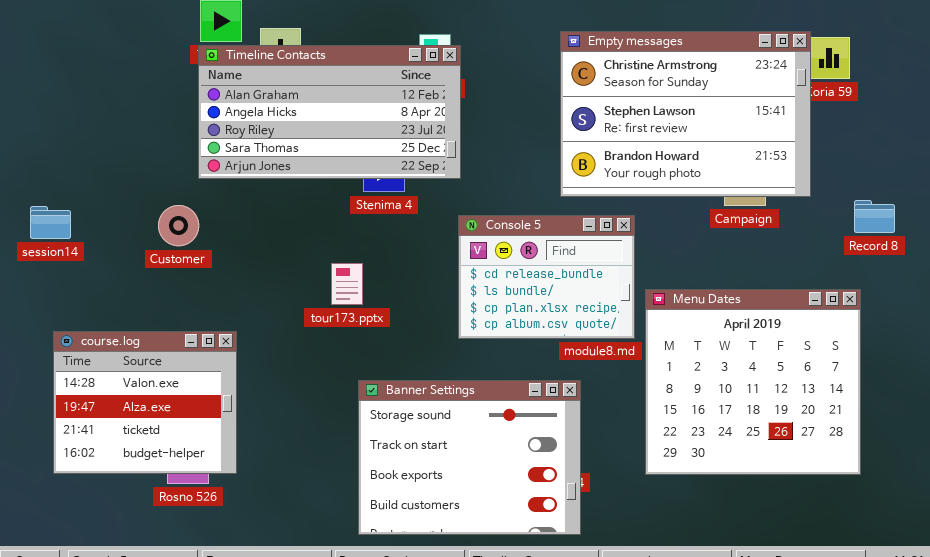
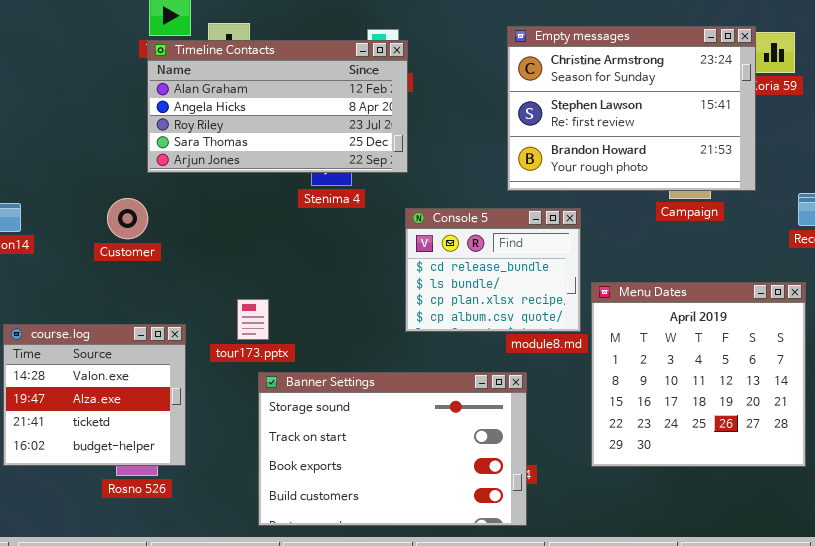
tour173.pptx: [331,263,363,305] -> [237,299,269,340], moved
Banner Settings: [358,380,581,535] -> [258,372,527,526], resized

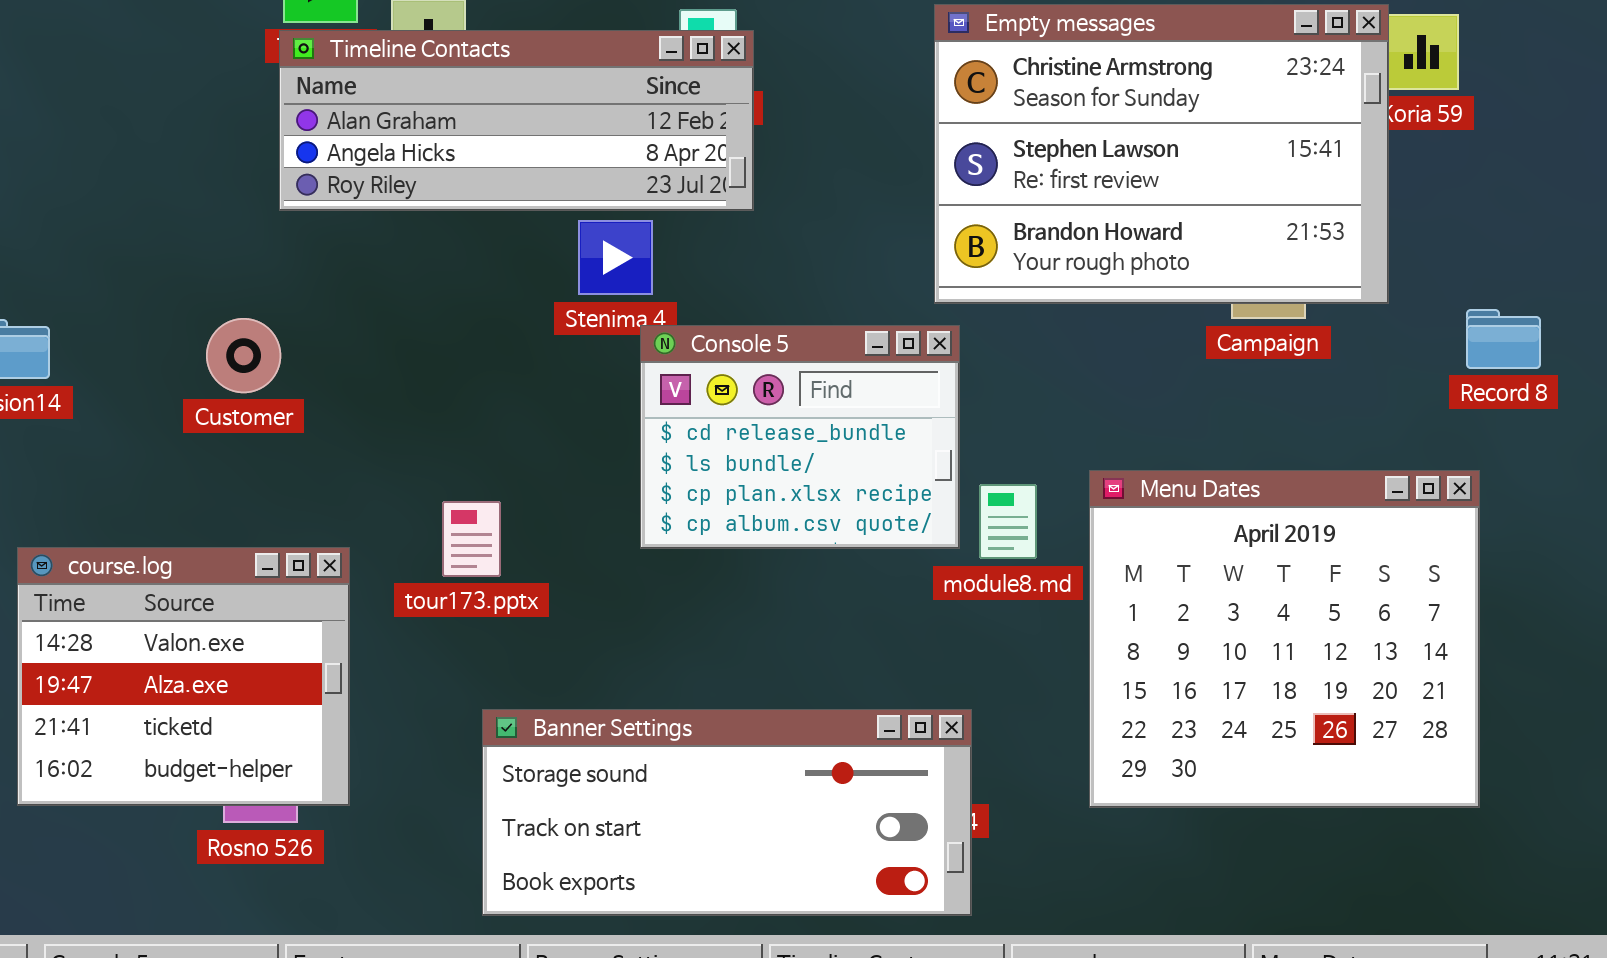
Timeline Contacts: [147,40,408,173] -> [279,30,754,211], resized
Console 5: [405,208,581,332] -> [640,325,960,549], moved
Banner Settings: [258,372,527,526] -> [482,709,972,916], resized

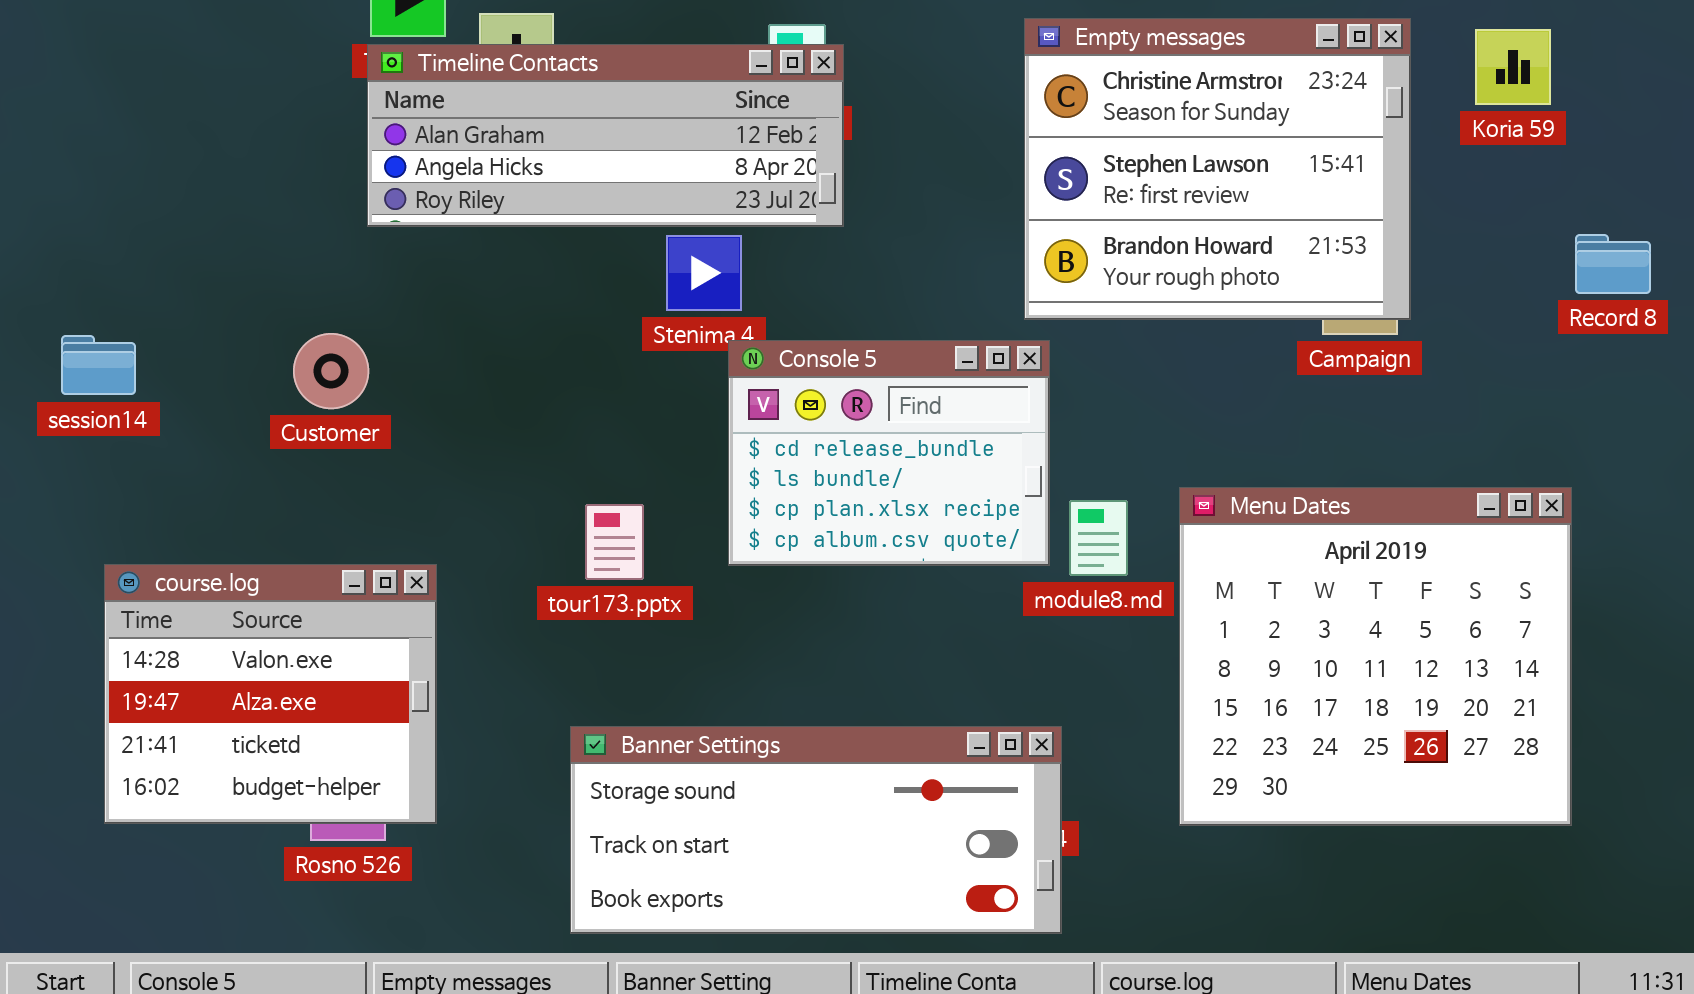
Empty messages: [934,4,1389,304] -> [1024,18,1411,320], resized
Record 8: [1466,309,1541,369] -> [1575,234,1651,294], moved
tour173.pptx: [442,501,501,577] -> [585,504,644,580], moved

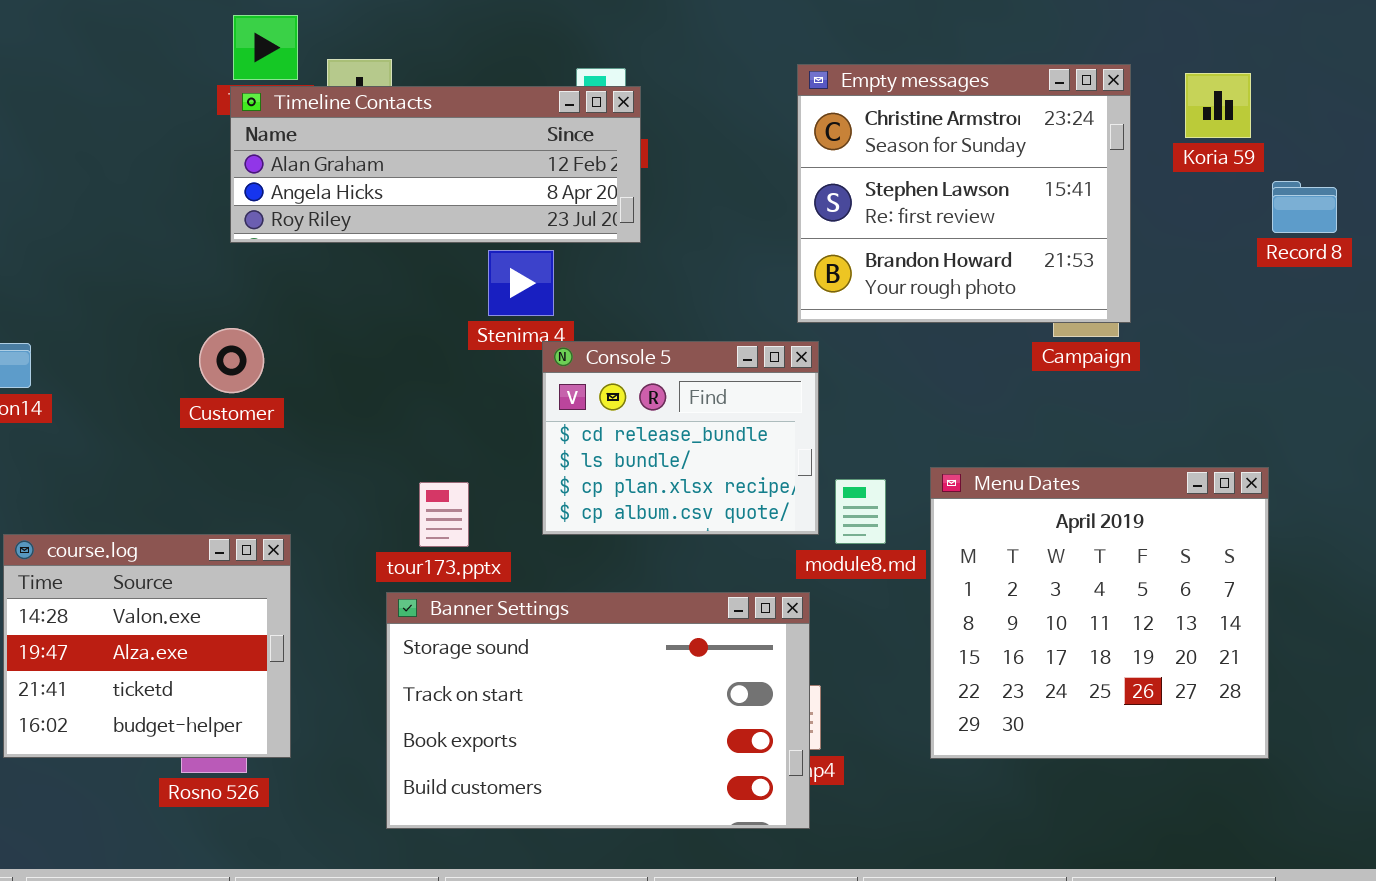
Record 8: [1575,234,1651,294] -> [1272,181,1337,233], moved
Customer: [293,333,369,409] -> [199,328,264,393], moved
Banner Settings: [570,726,1062,934] -> [386,592,810,829], moved, resized

